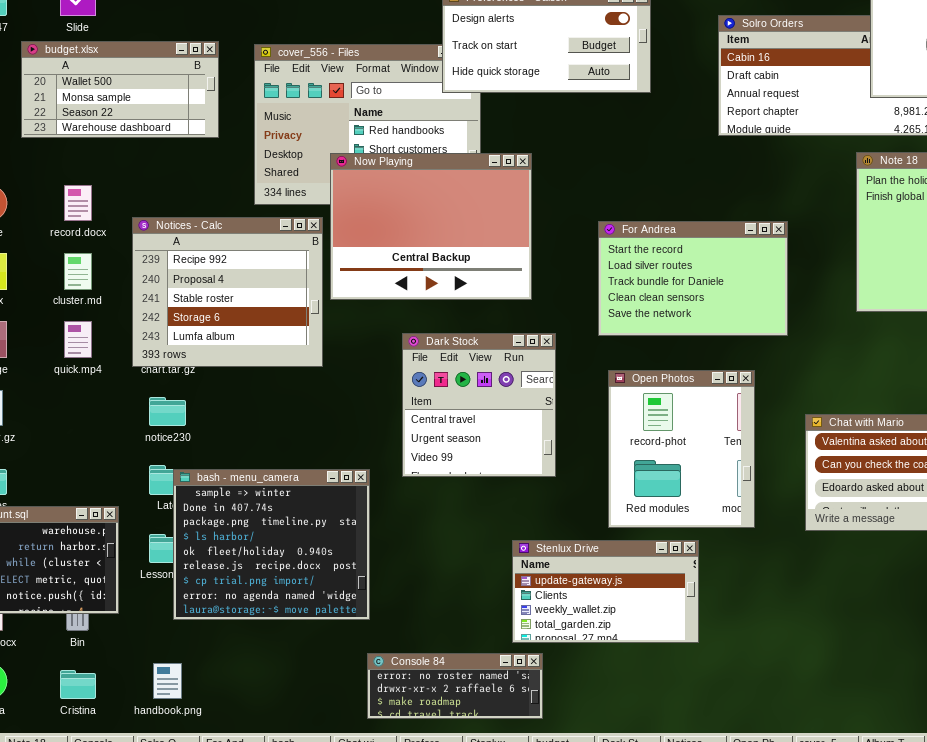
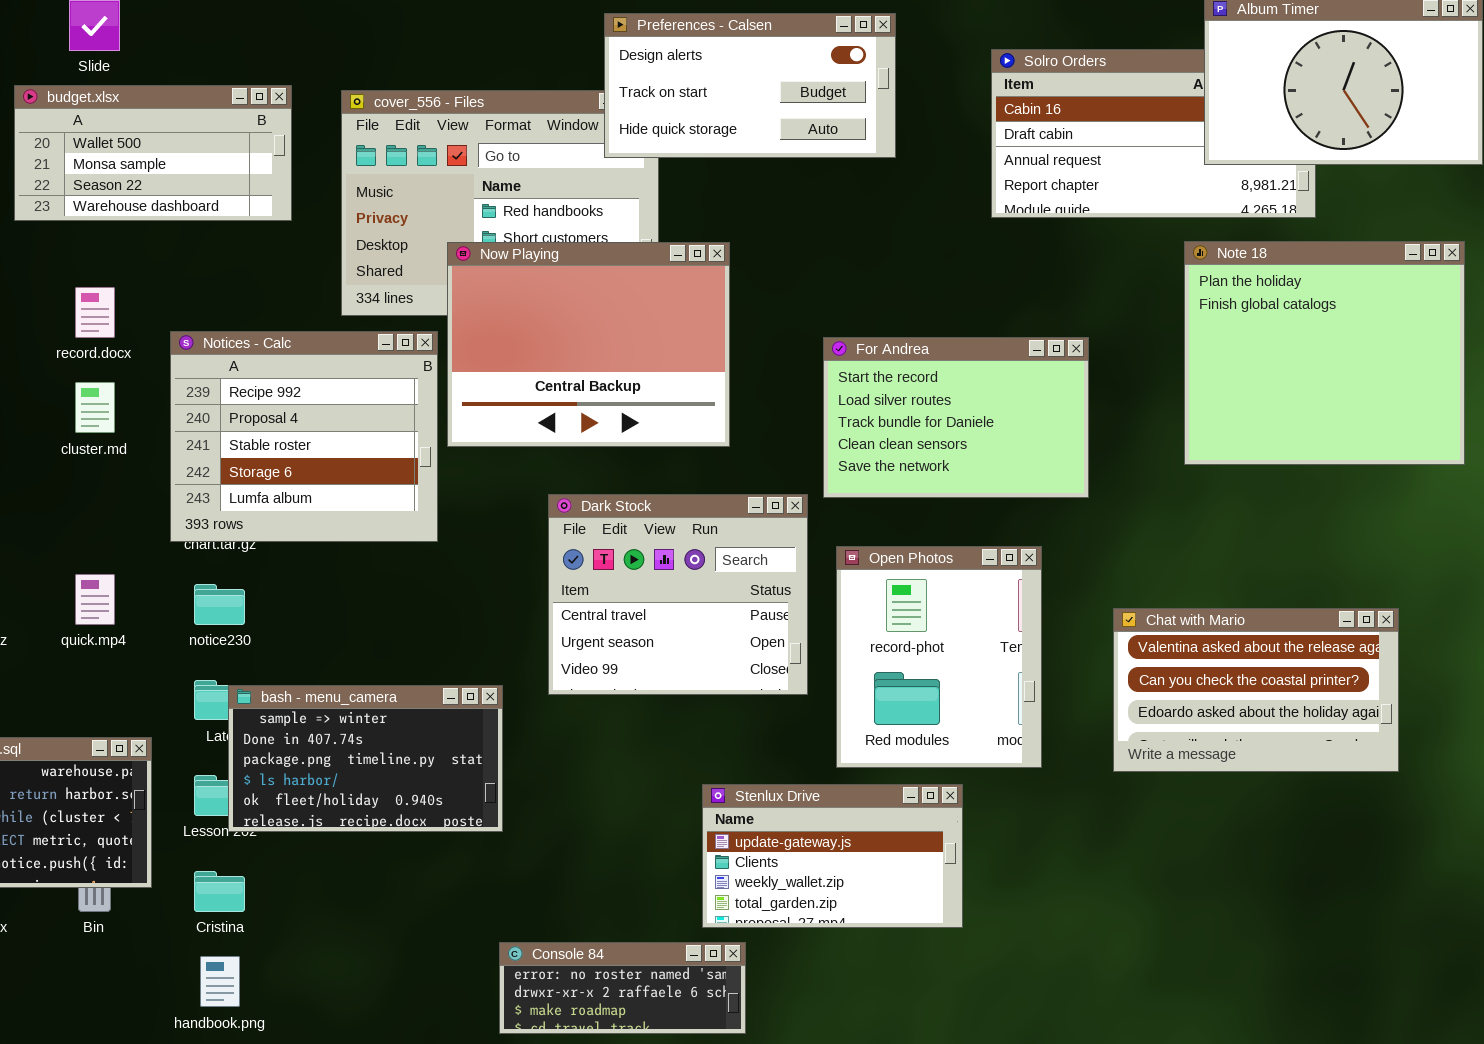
quick.mp4: [64,321,92,358] -> [75,574,115,625], moved
Dark Stock: [402,333,556,477] -> [548,494,808,695], resized
bash - menu_camera: [173,469,370,620] -> [228,685,503,832], resized
Cristina: [60,670,96,699] -> [194,871,245,912], moved

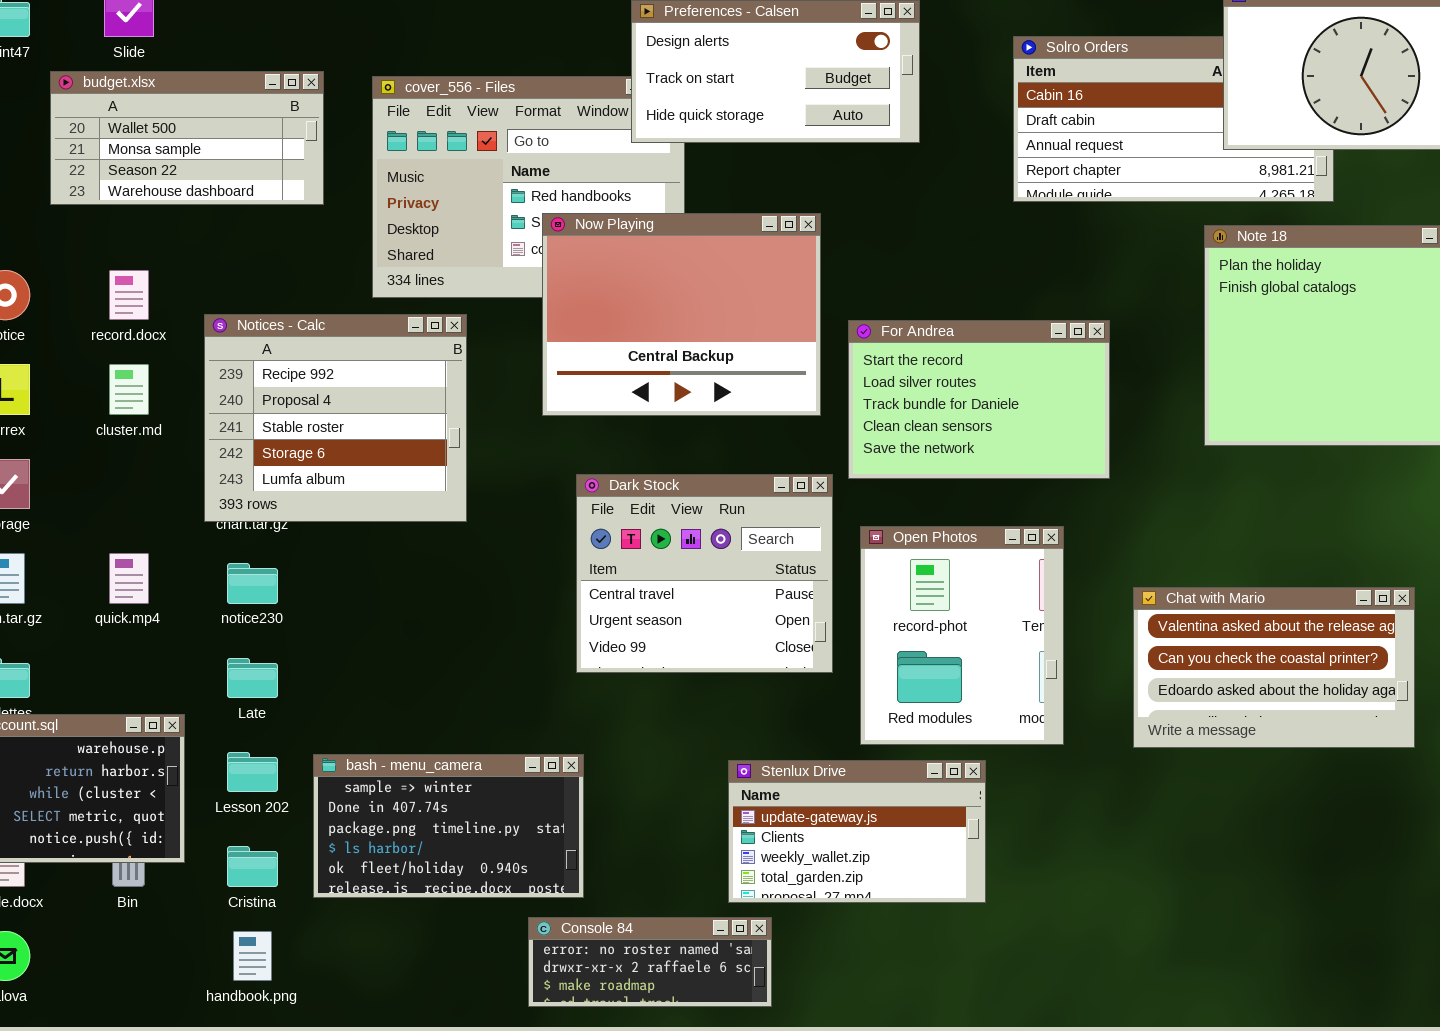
Now Playing: [447,242,730,447] -> [542,213,821,416], moved
bash - menu_camera: [228,685,503,832] -> [313,754,584,898], moved

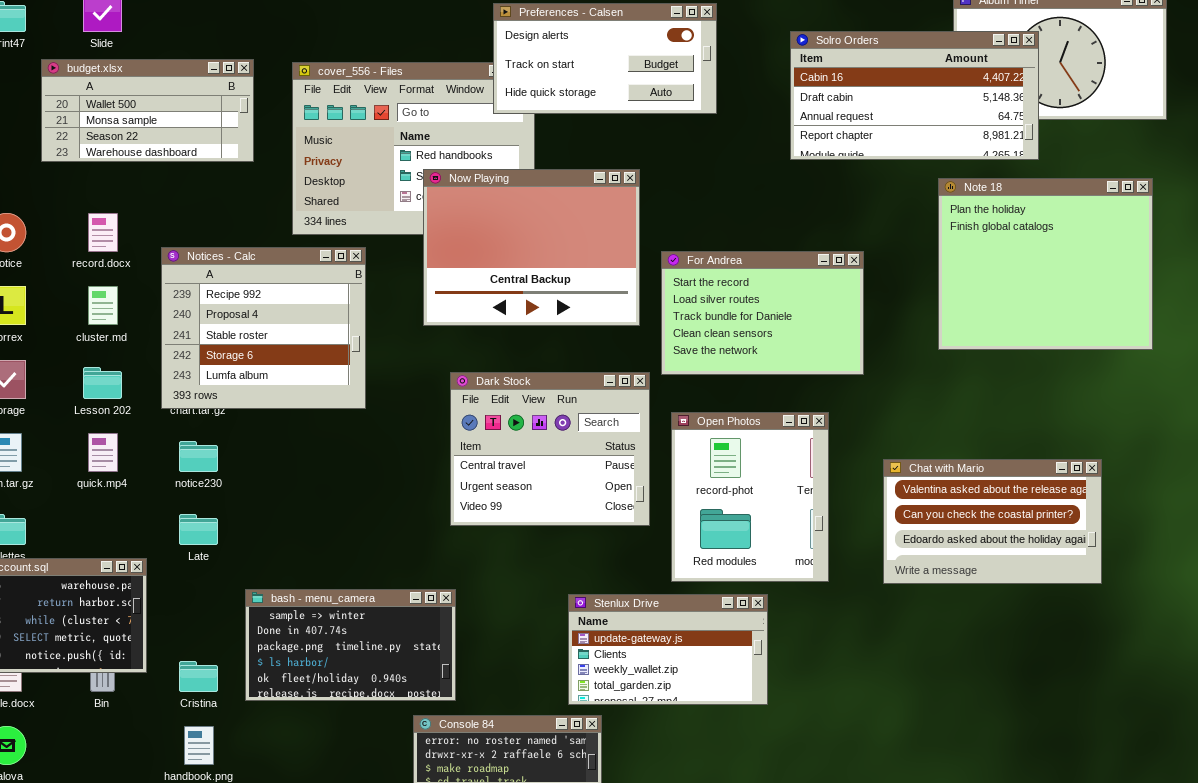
Solro Orders: [1013,36,1334,202] -> [790,31,1039,160], raised
Lesson 202: [227,752,278,792] -> [83,367,122,399], moved

